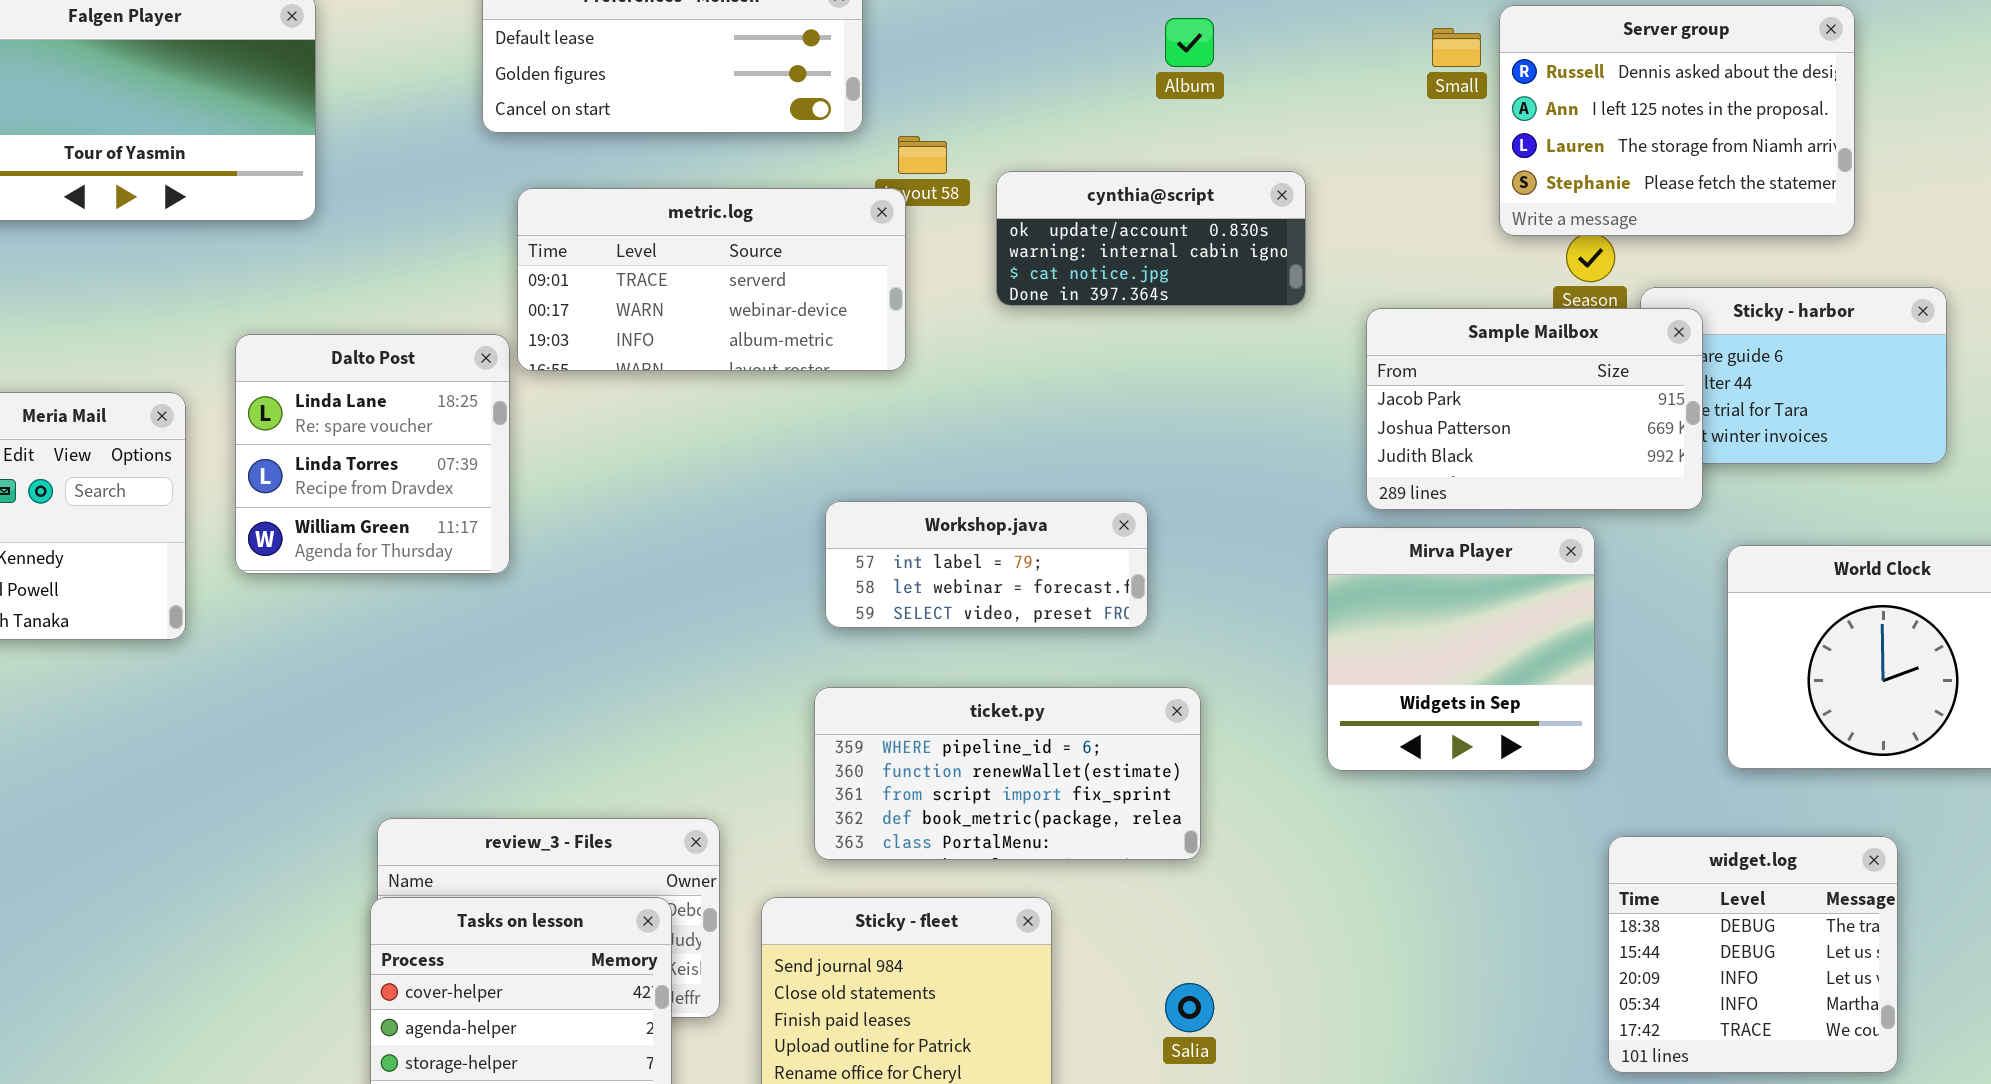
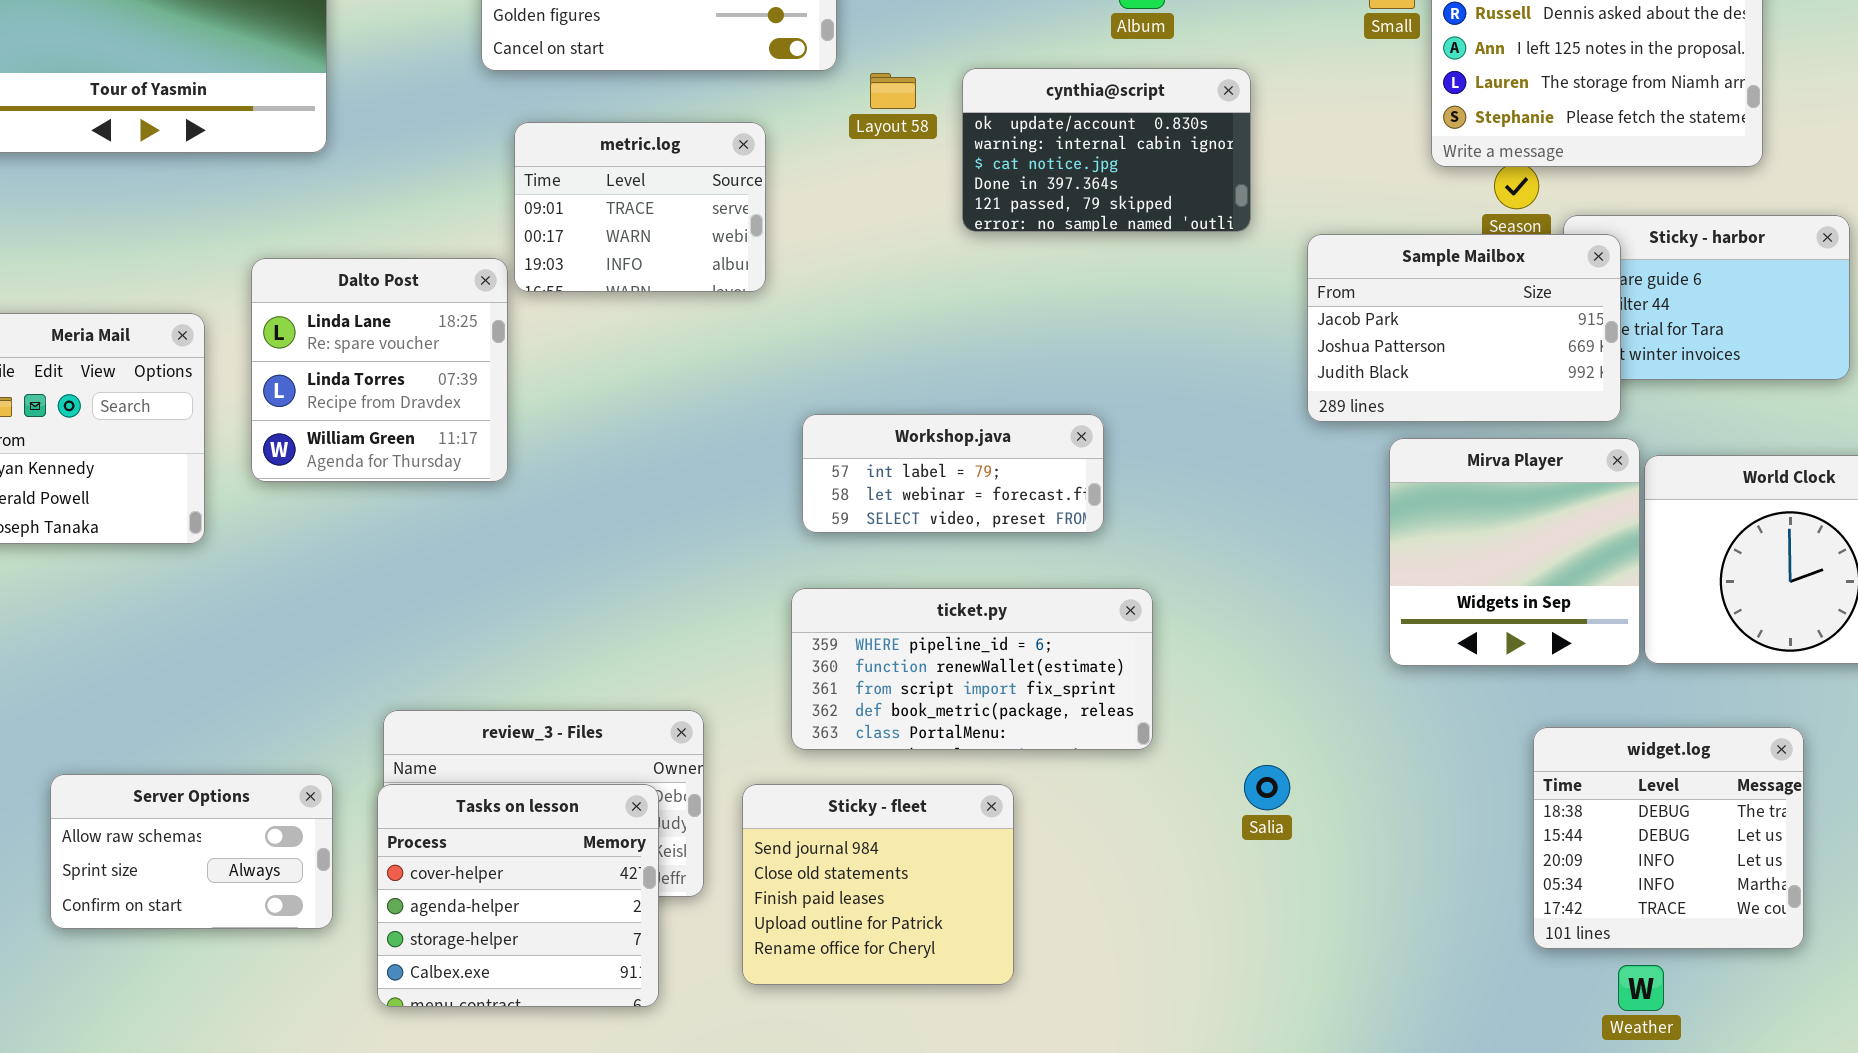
cynthia@script: [996,171,1306,306] -> [962,68,1251,232], resized
metric.log: [517,188,906,371] -> [514,122,766,292], resized
Mirva Player: [1327,527,1595,771] -> [1389,438,1640,666], moved
Server Options: none -> [50,774,333,929], opened
Salia: [1165,983,1214,1032] -> [1244,765,1290,810], moved

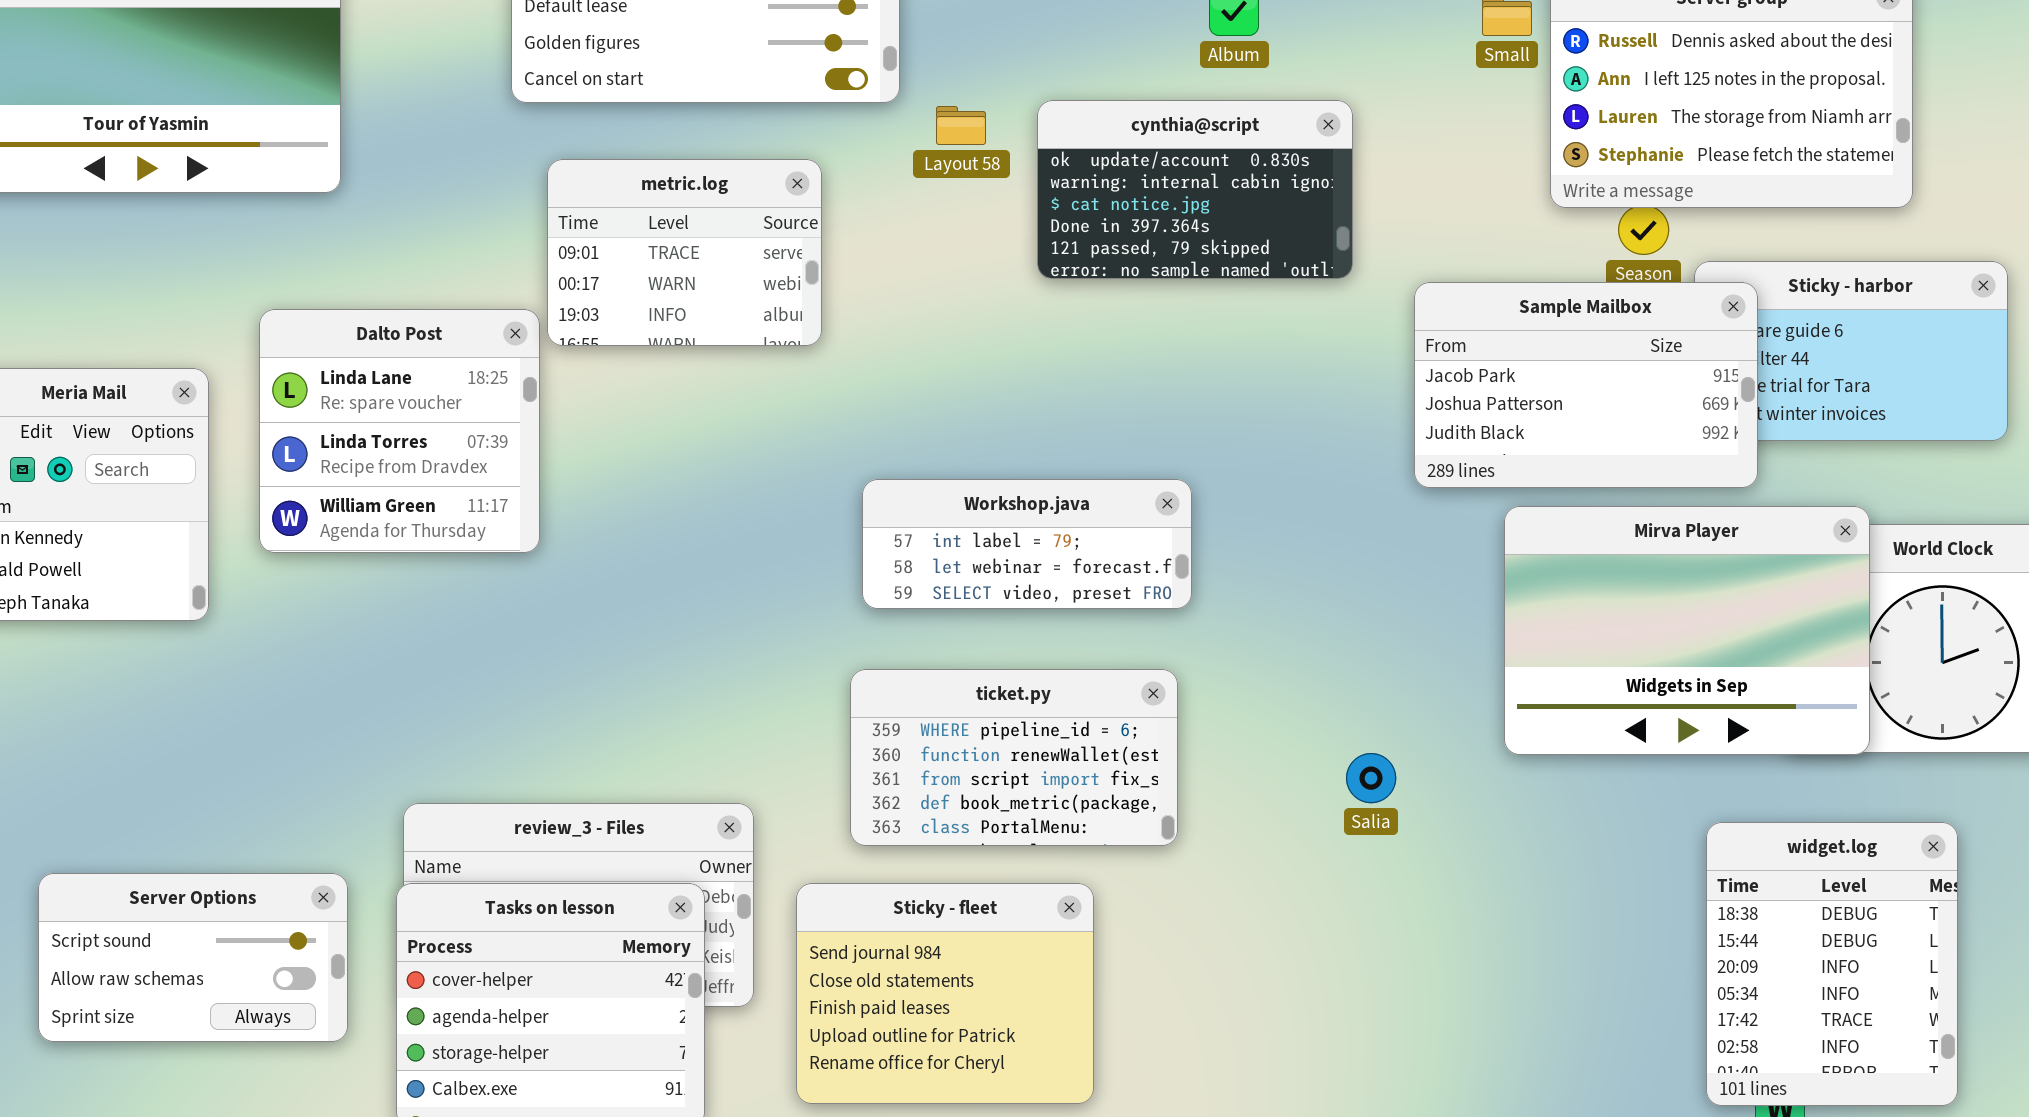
Mirva Player: [1389,438,1640,666] -> [1504,506,1870,755], resized
ticket.py: [791,588,1153,750] -> [850,669,1178,846], resized
widget.log: [1533,727,1804,949] -> [1706,822,1958,1106], resized
Salia: [1244,765,1290,810] -> [1346,753,1396,803], moved
Server Options: [50,774,333,929] -> [38,873,348,1042], scrolled up 1 row

